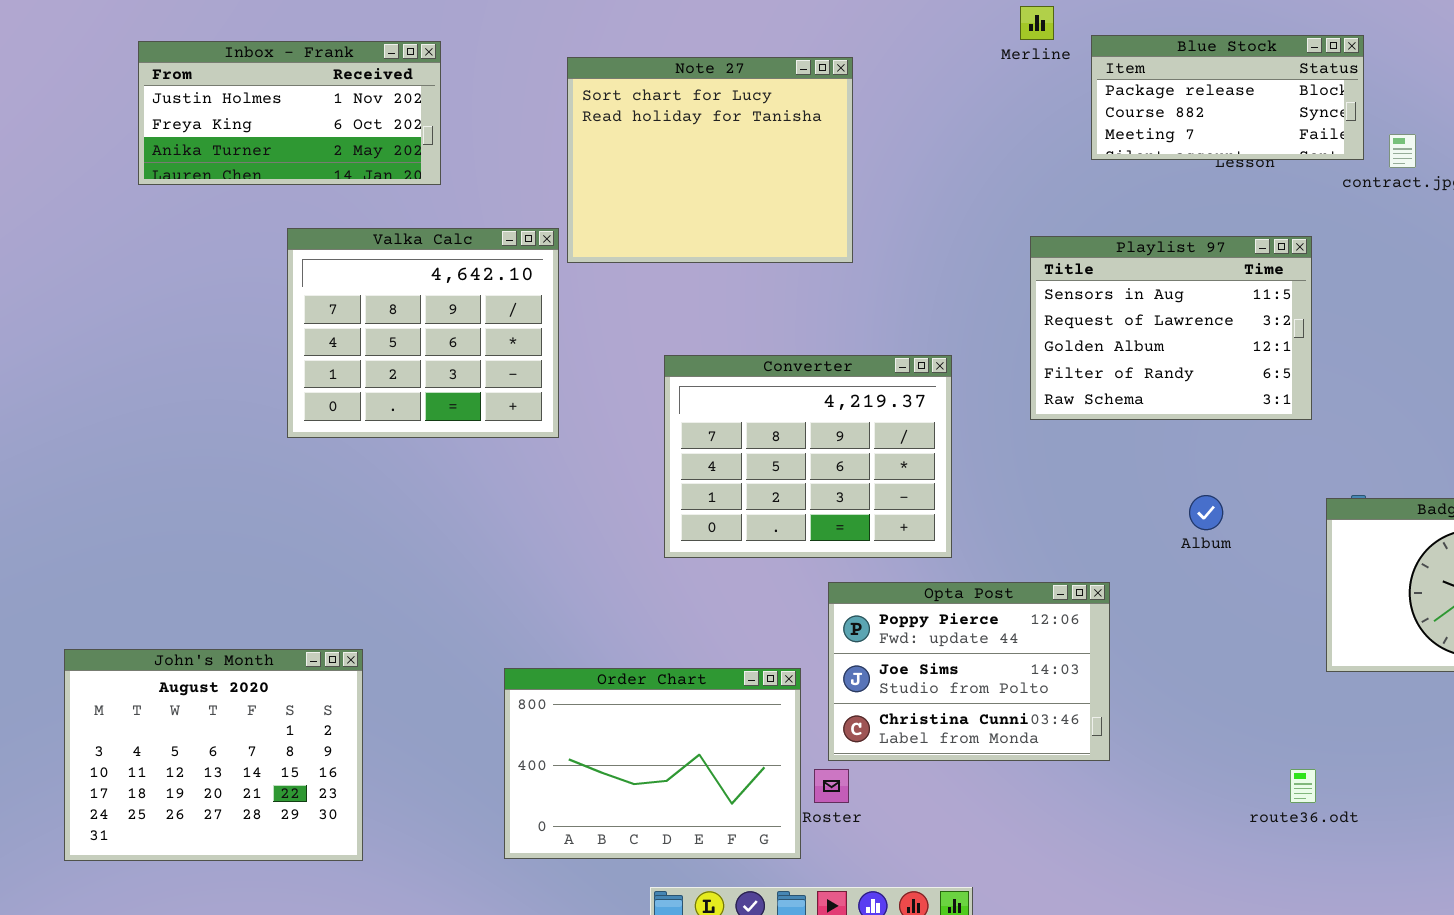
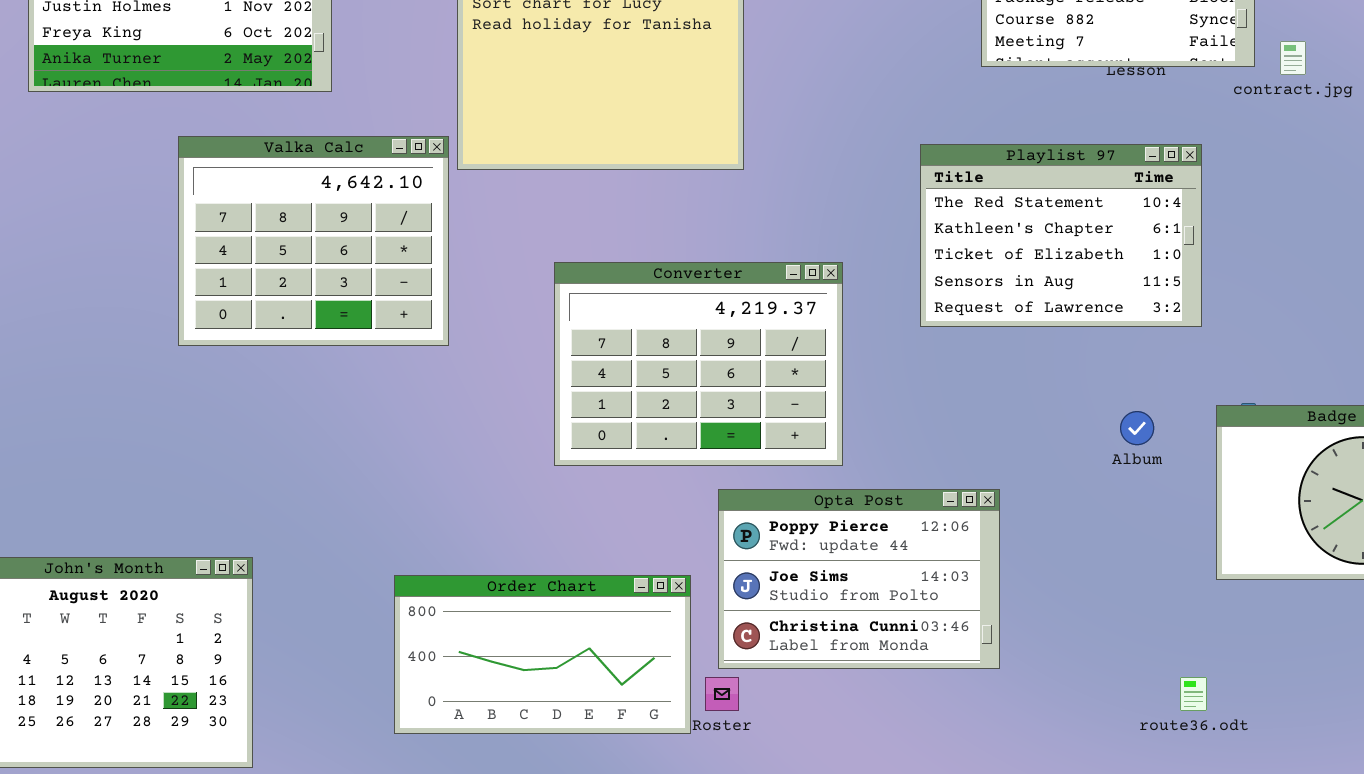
Playlist 97: [1030,236,1312,420] -> [920,144,1202,327], scrolled up 3 rows
Album: [1189,495,1223,530] -> [1120,411,1154,445], moved
Order Chart: [504,668,801,859] -> [394,575,691,734], resized

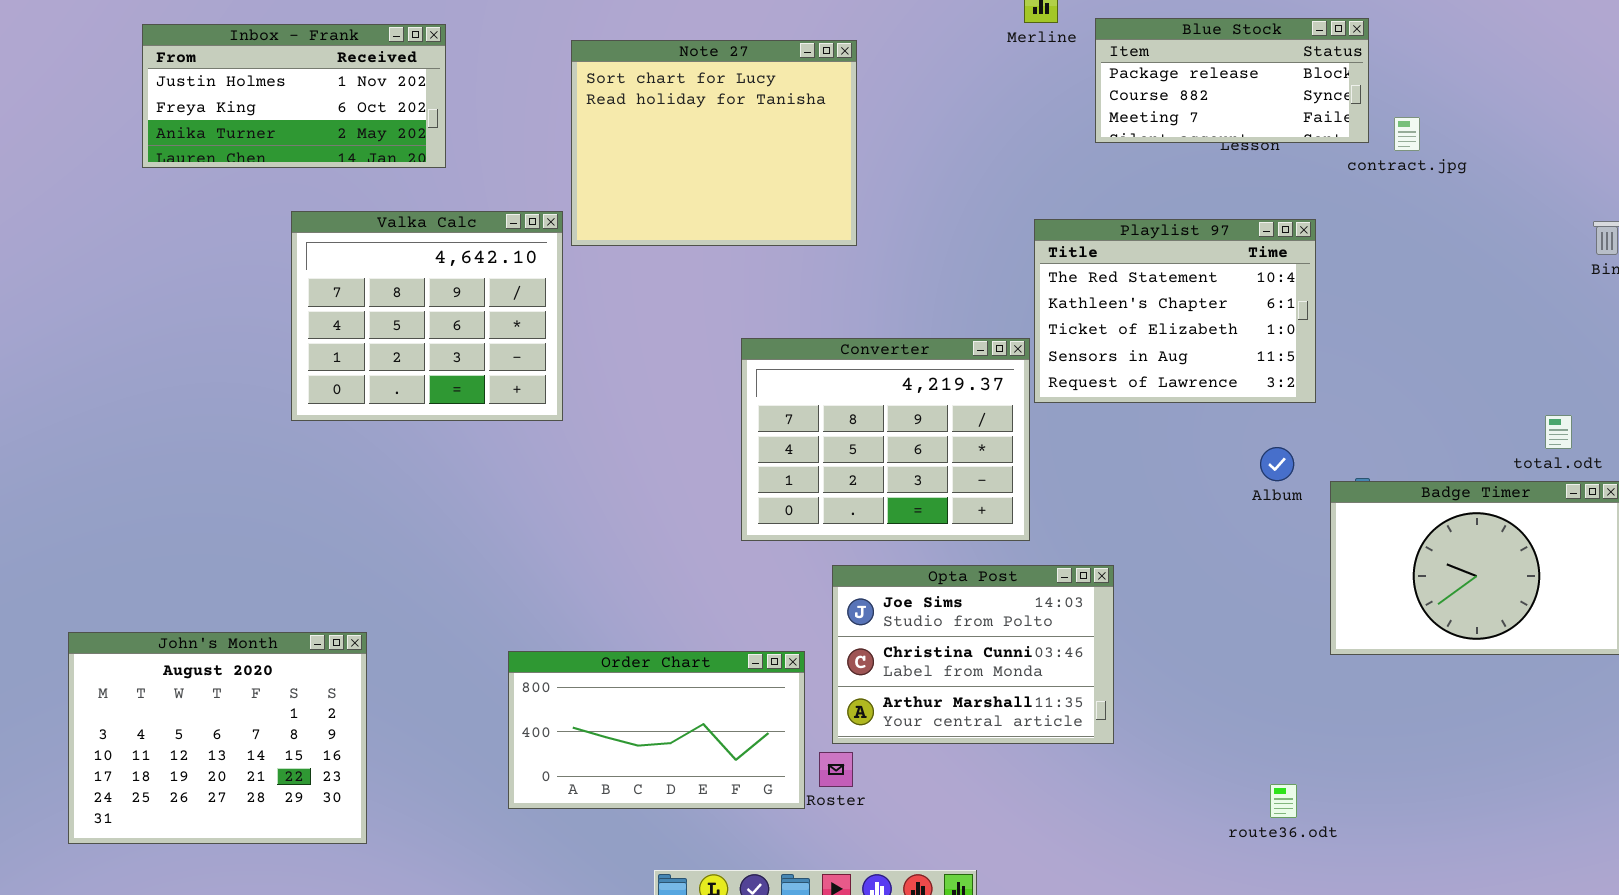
Converter: [554,262,843,466] -> [741,338,1030,541], moved
Album: [1120,411,1154,445] -> [1260,447,1294,481], moved
Opta Post: [718,489,1000,669] -> [832,565,1114,744], scrolled down 1 row
route36.odt: [1180,677,1207,711] -> [1270,784,1297,818], moved

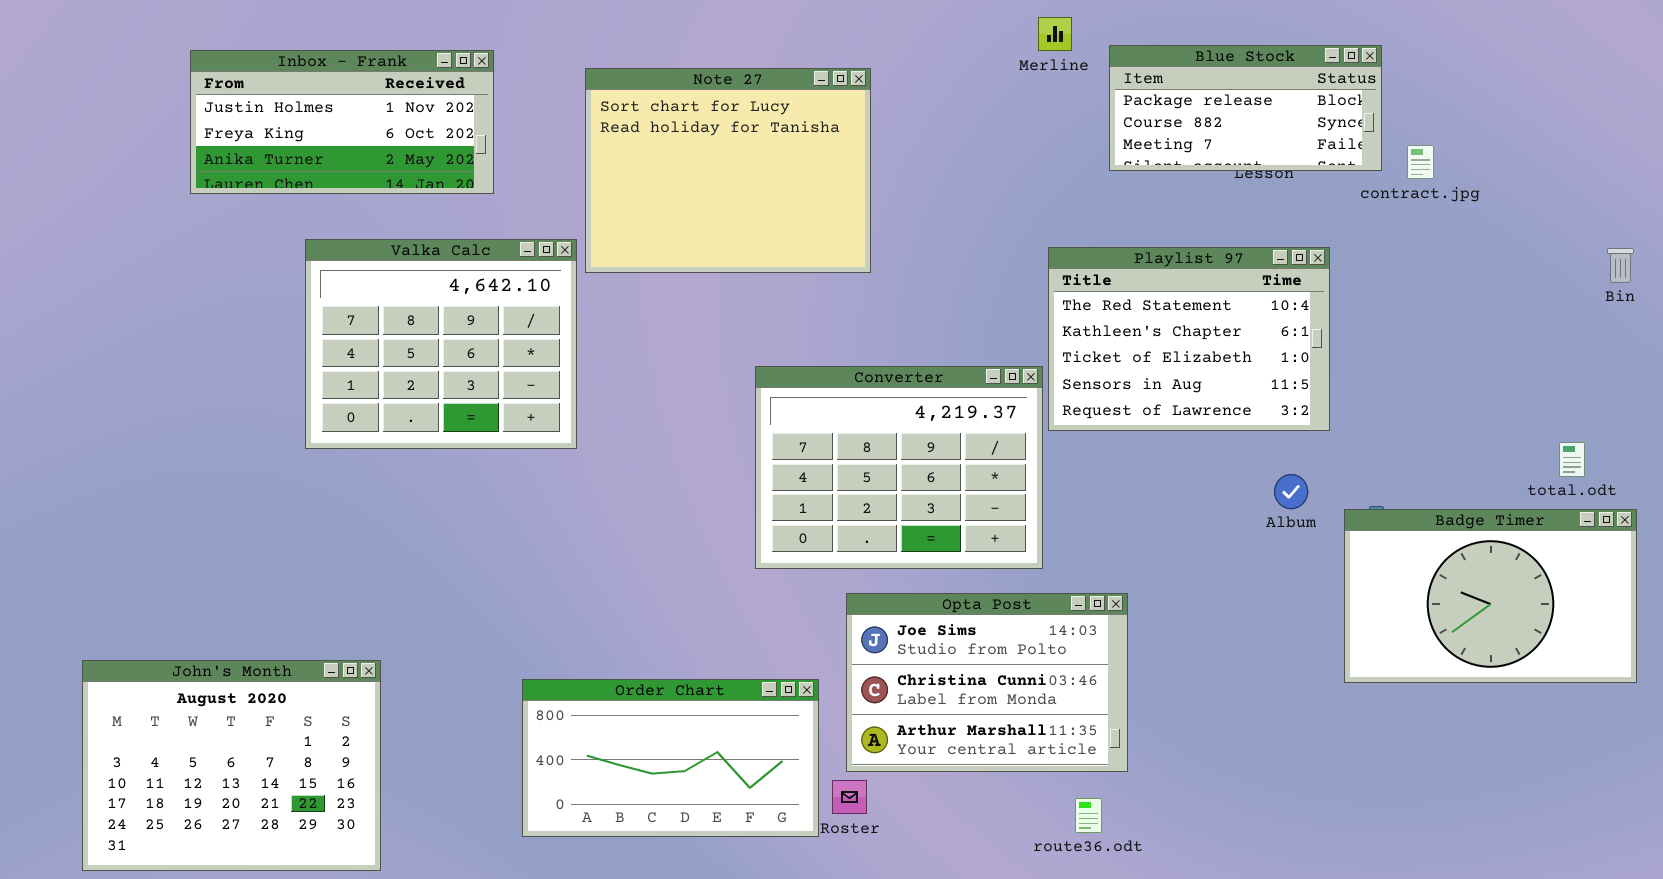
Inbox - Frank: [142,24,446,168] -> [190,50,494,194], moved
route36.odt: [1270,784,1297,818] -> [1075,798,1102,833], moved

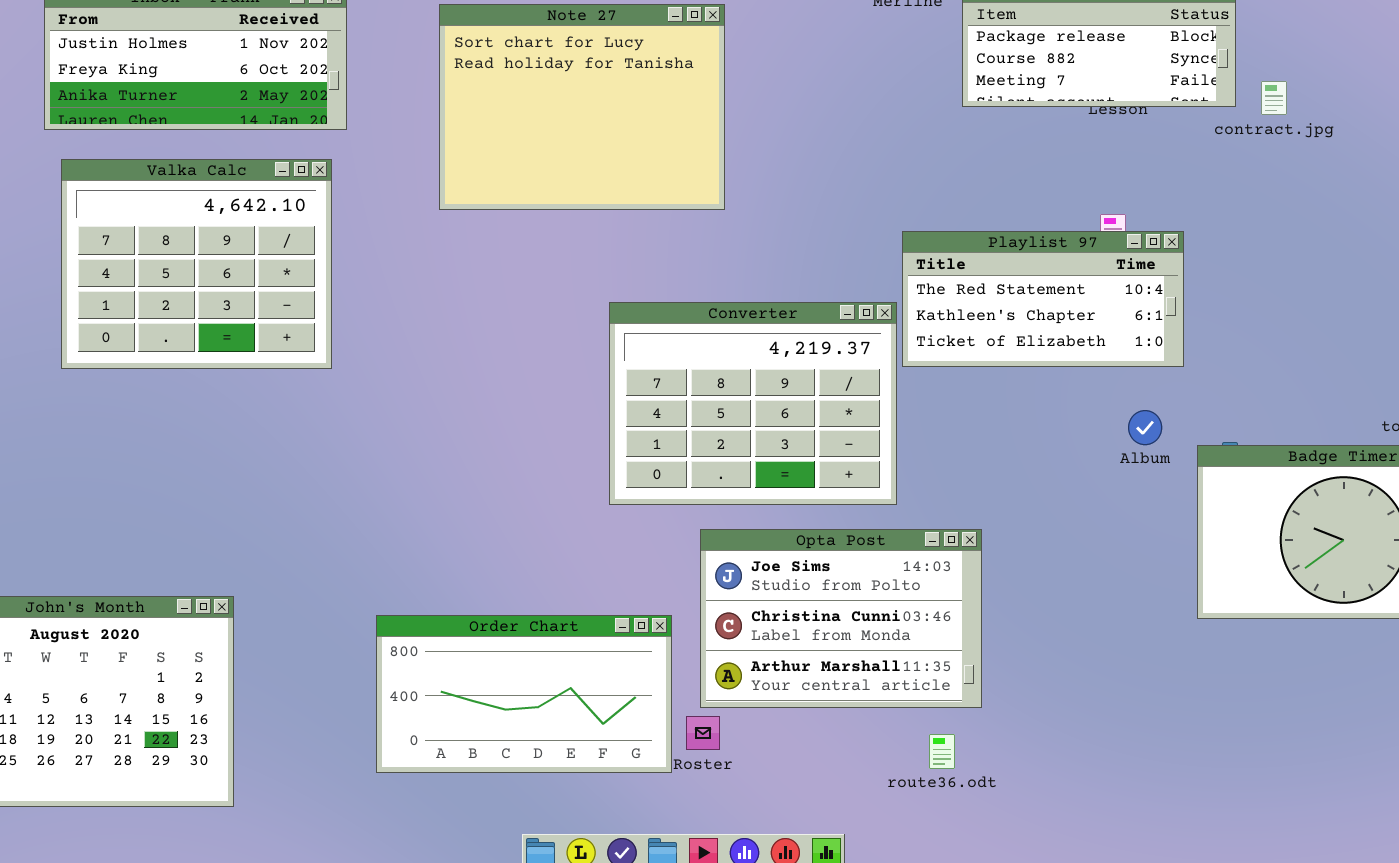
Valka Calc: [305,239,577,449] -> [61,159,332,369], moved
Playlist 97: [1048,247,1330,431] -> [902,231,1184,367], resized

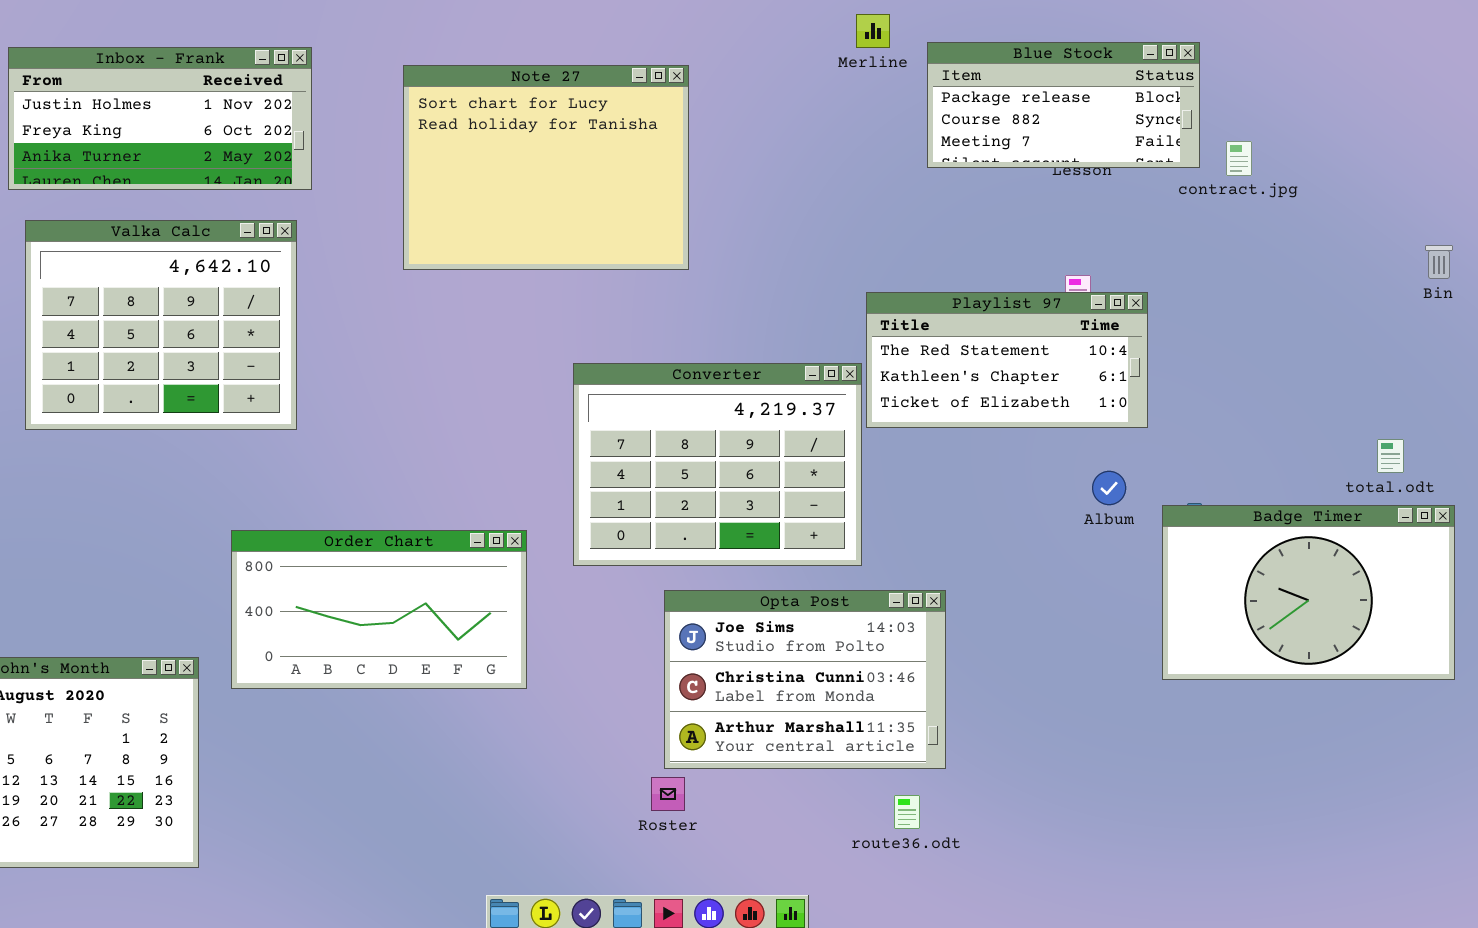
Order Chart: [376,615,672,773] -> [231,530,527,689], moved

